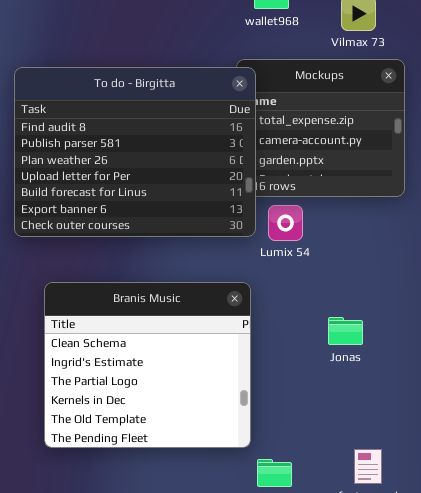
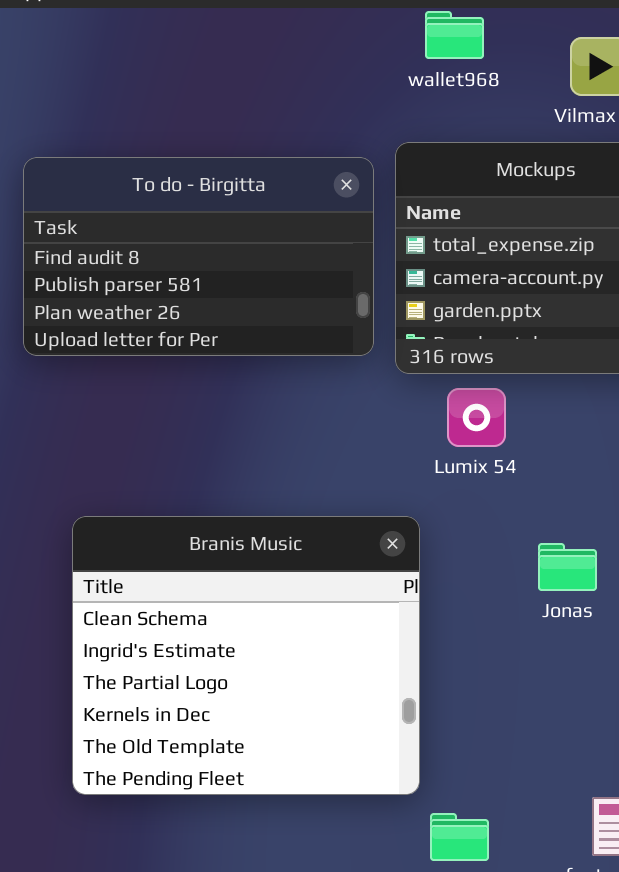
To do - Birgitta: [14,67,256,237] -> [23,157,374,356], resized
Jonas: [328,317,363,345] -> [538,543,597,591], moved

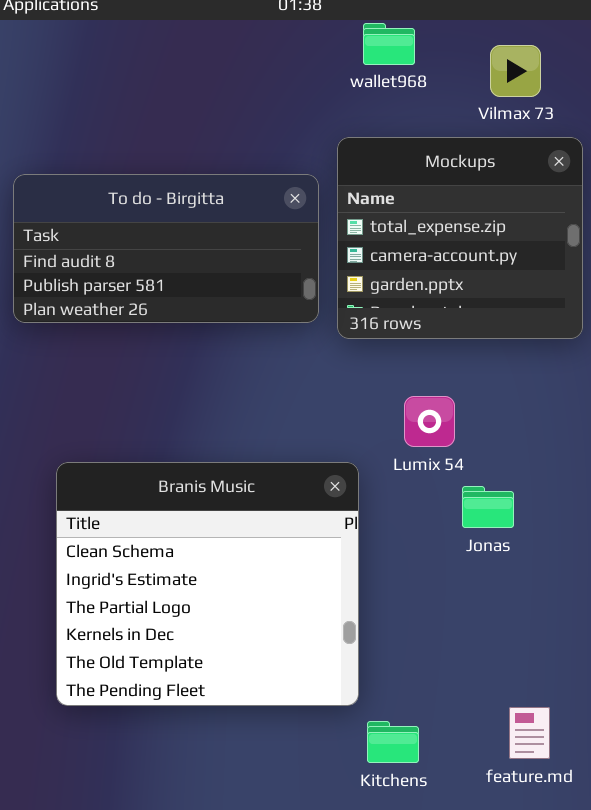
To do - Birgitta: [23,157,374,356] -> [13,174,319,323], resized
Lumix 54: [447,388,506,447] -> [404,396,455,447], moved

